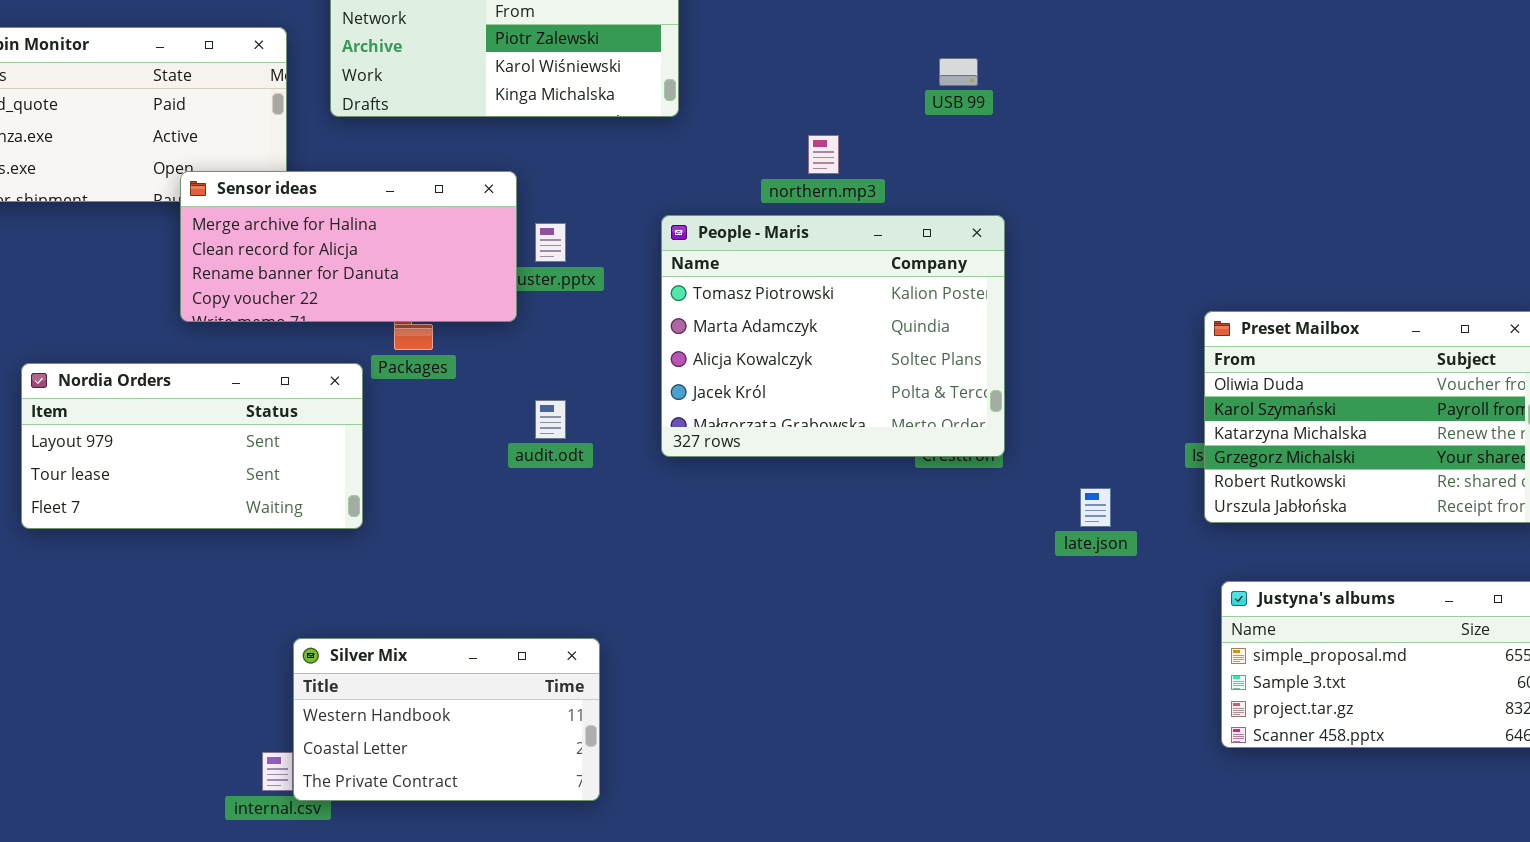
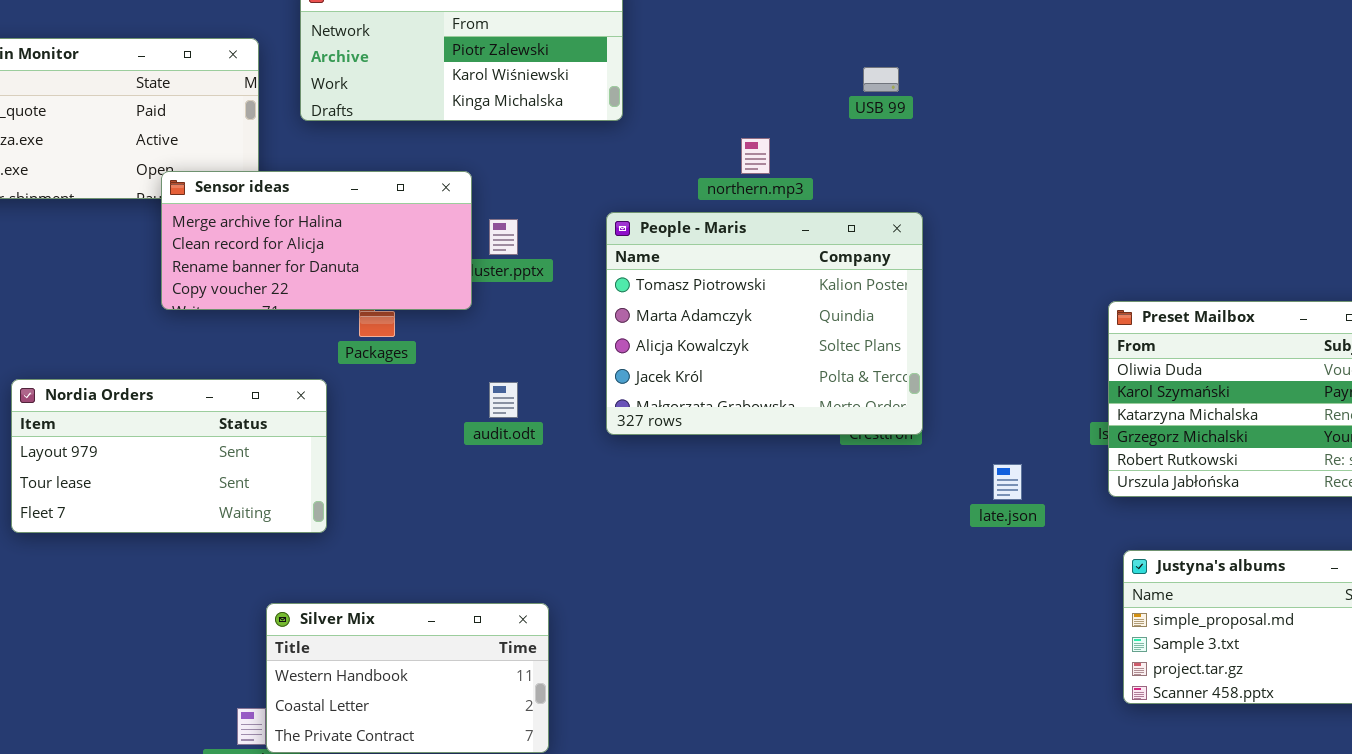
Nordia Orders: [21,363,363,529] -> [11,379,327,533], moved

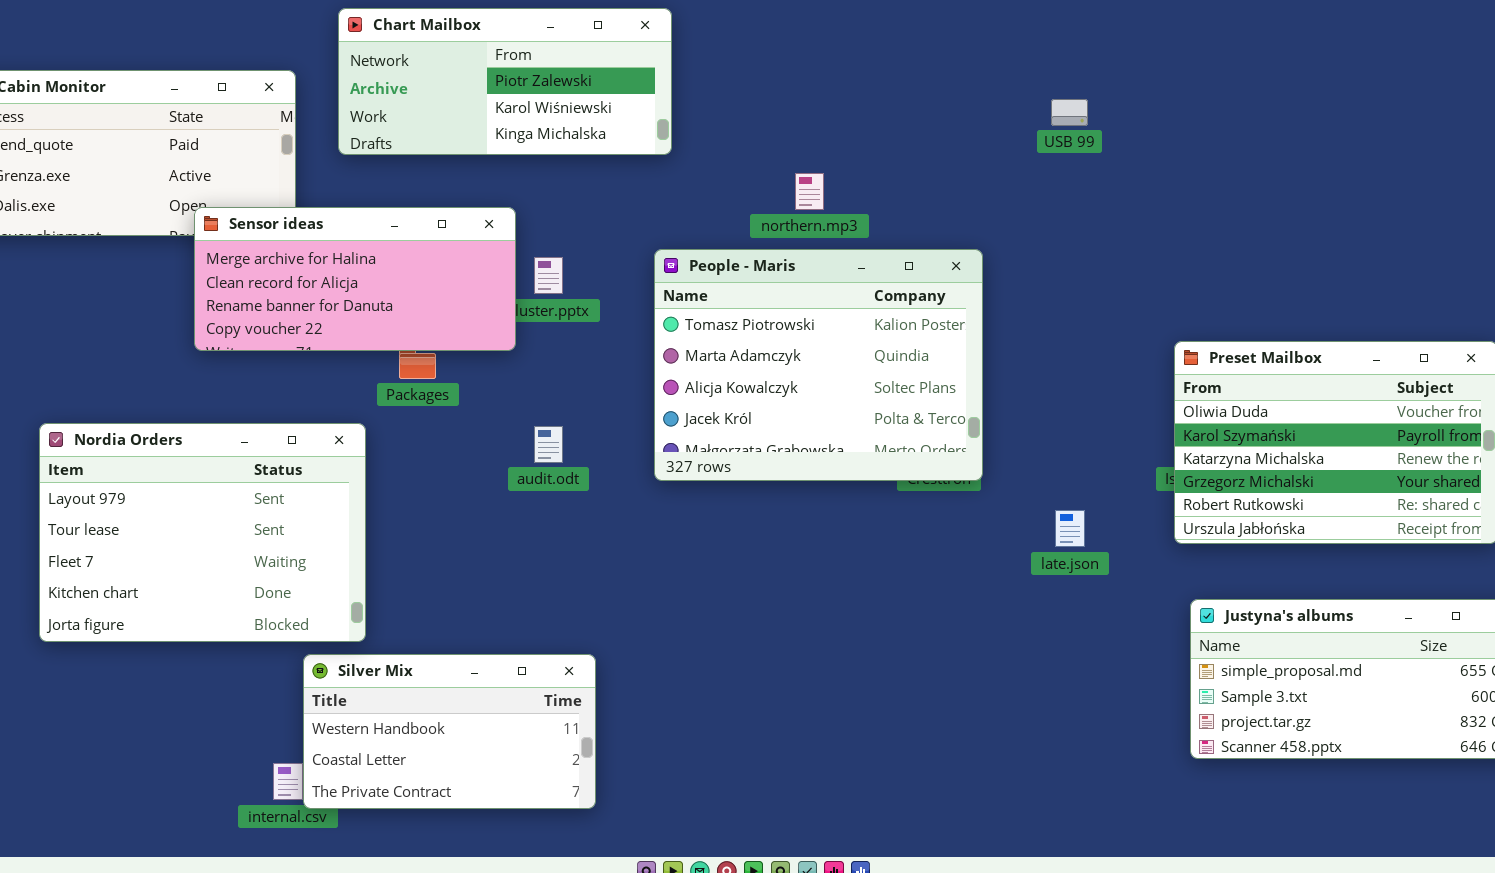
USB 99: [863,67,899,92] -> [1051,99,1088,126], moved
Nordia Orders: [11,379,327,533] -> [39,423,366,642], resized

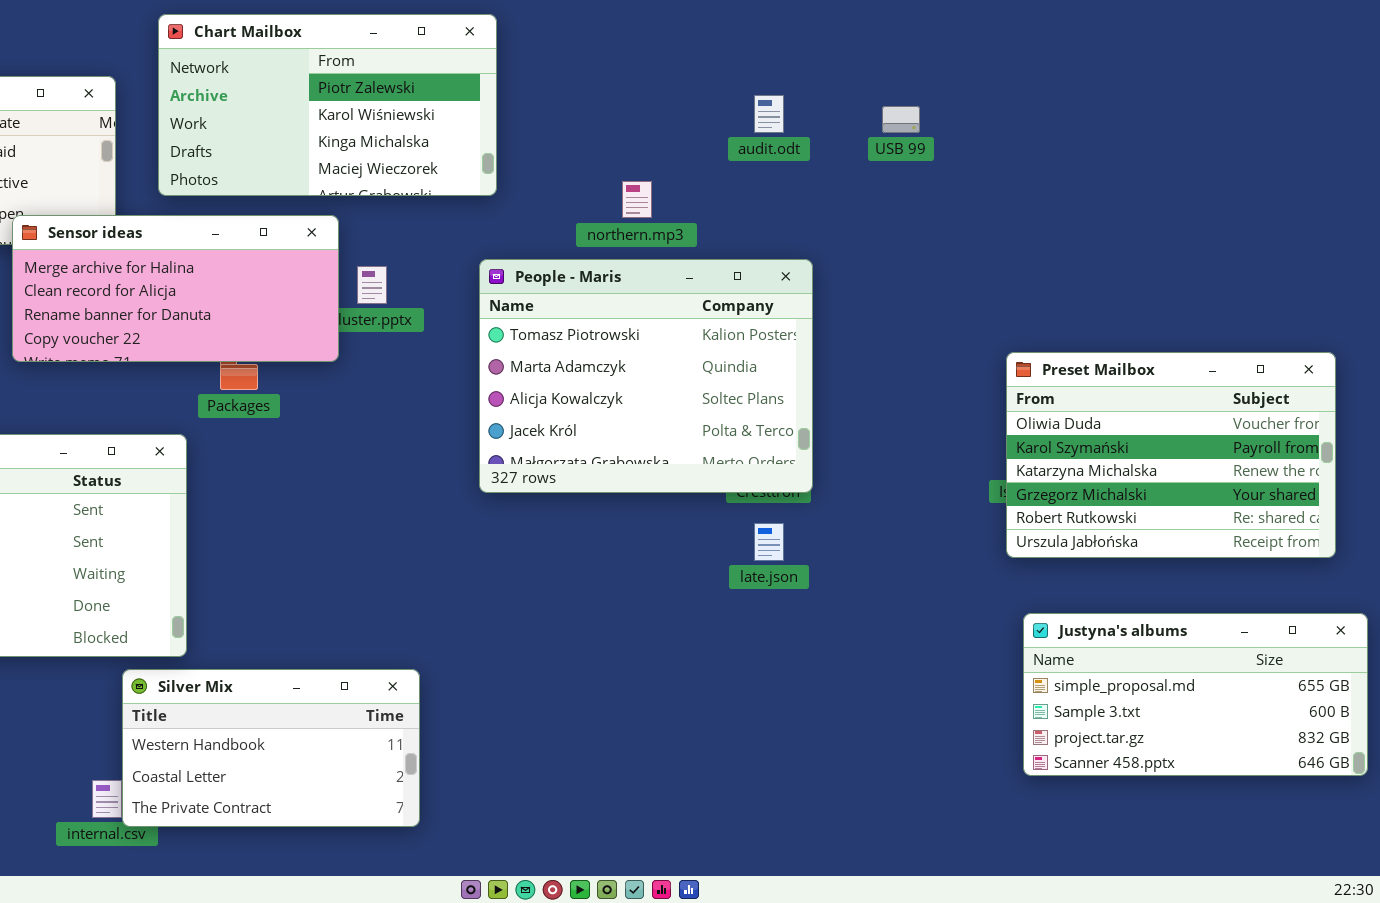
Chart Mailbox: [338,8,672,155] -> [158,14,497,196], resized
audit.odt: [534,426,563,463] -> [754,95,784,133], moved
late.json: [1055,510,1085,547] -> [754,523,784,561], moved

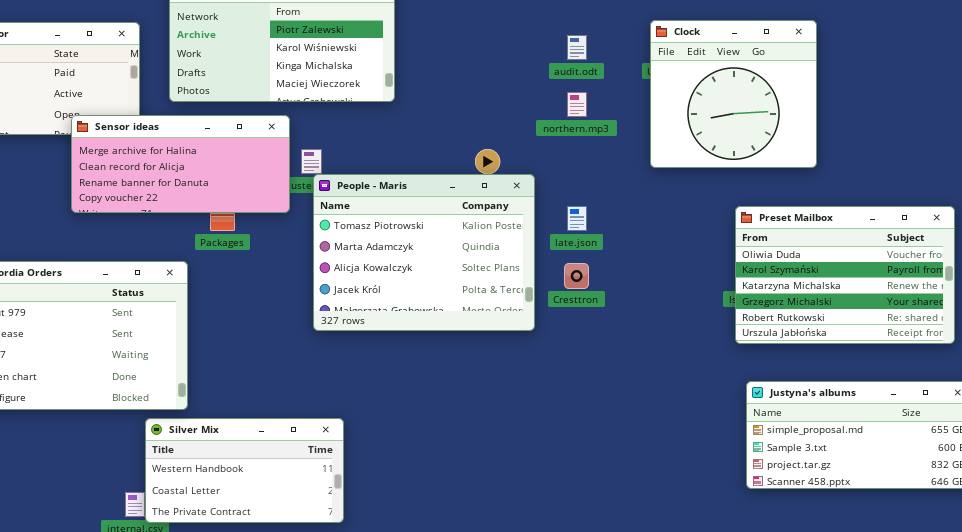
Clock: none -> [650,20,817,168], opened
northern.mp3: [622,181,652,218] -> [567,92,587,117], moved
People - Maris: [479,259,813,493] -> [313,174,535,331], moved
late.json: [754,523,784,561] -> [567,206,587,231], moved

